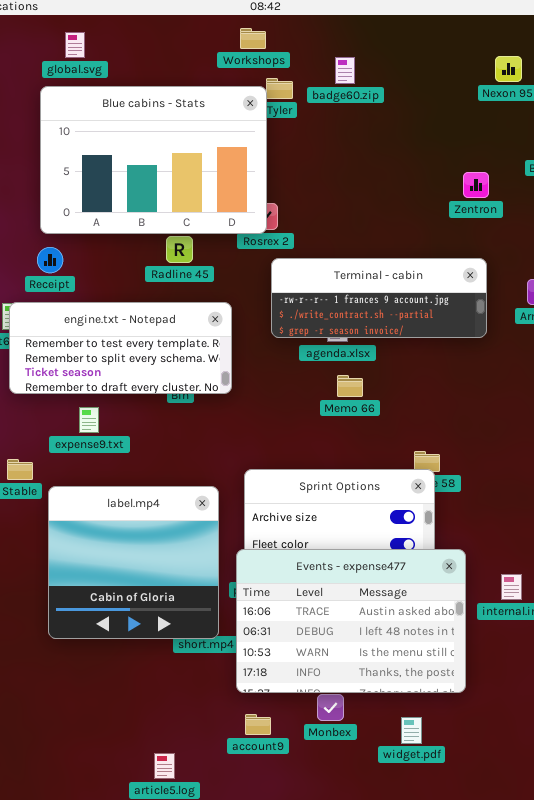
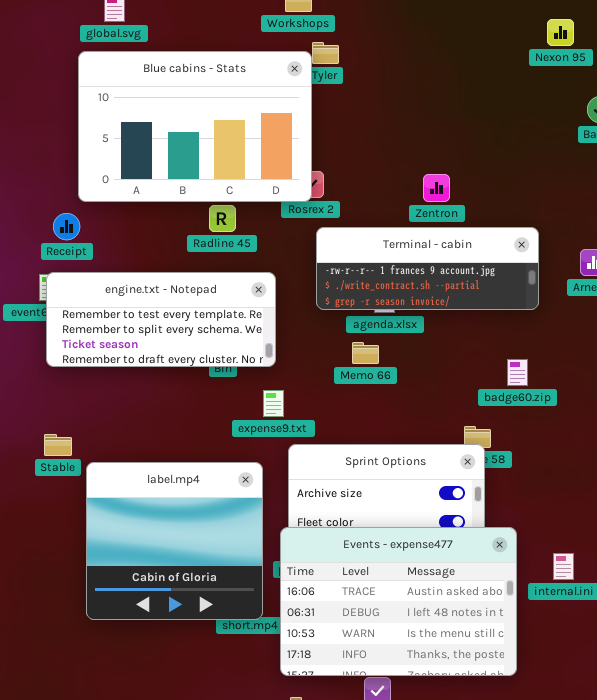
badge60.zip: [335,57,355,84] -> [507,359,528,386], moved
Zentron: [463,172,489,198] -> [423,174,450,202], moved
Receipt: [37,247,63,273] -> [53,213,80,240], moved
Memo 66: [337,375,363,397] -> [352,342,379,364], moved
expense9.txt: [79,407,99,433] -> [263,390,284,417], moved

